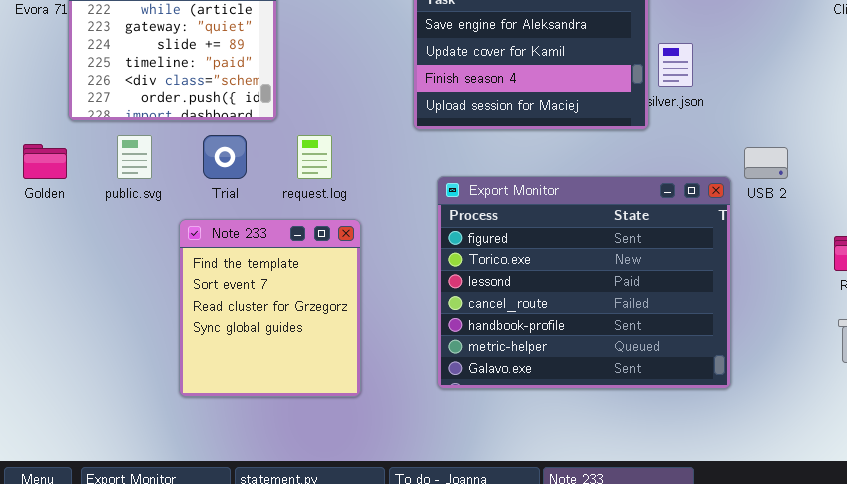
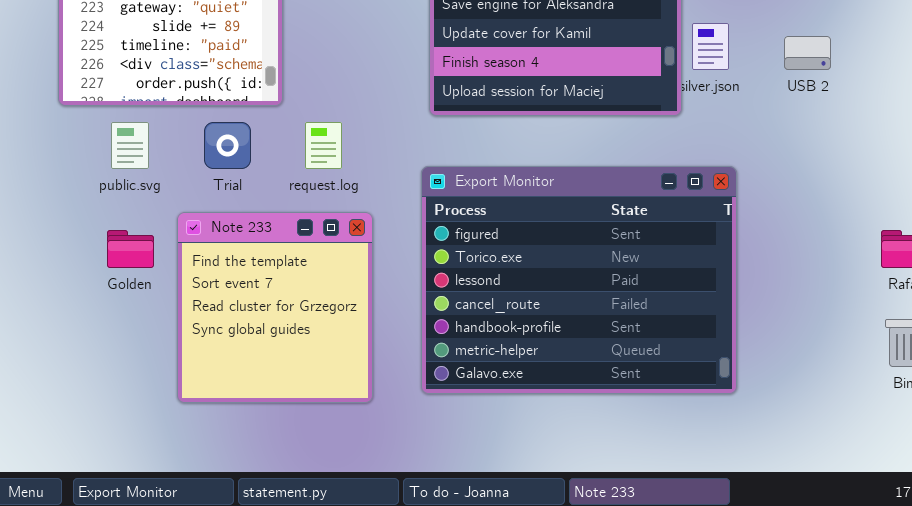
Golden: [23,144,67,179] -> [107,230,154,268], moved
USB 2: [744,147,788,179] -> [784,36,831,70], moved
Export Monitor: [437,176,731,389] -> [421,166,737,394], moved

